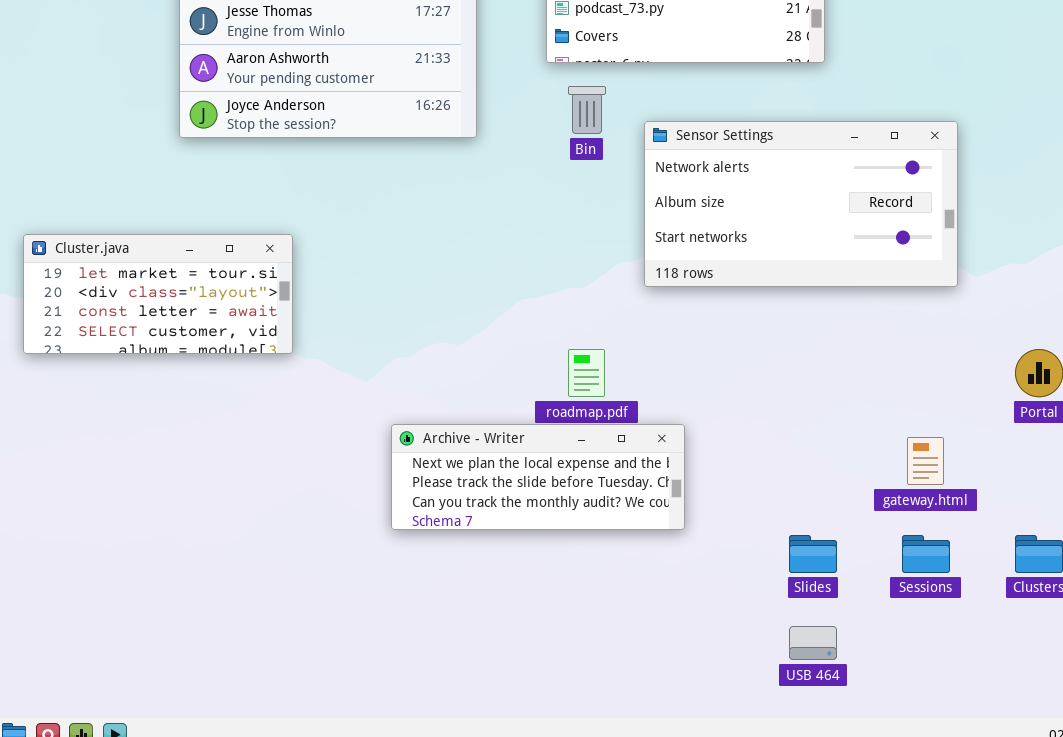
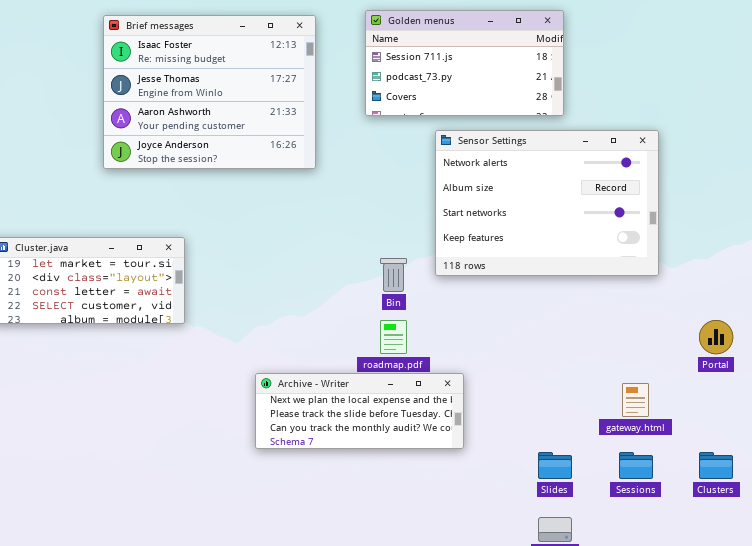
Bin: [568,86,606,134] -> [380,258,407,292], moved
Sensor Settings: [644,121,958,287] -> [435,130,659,276], resized

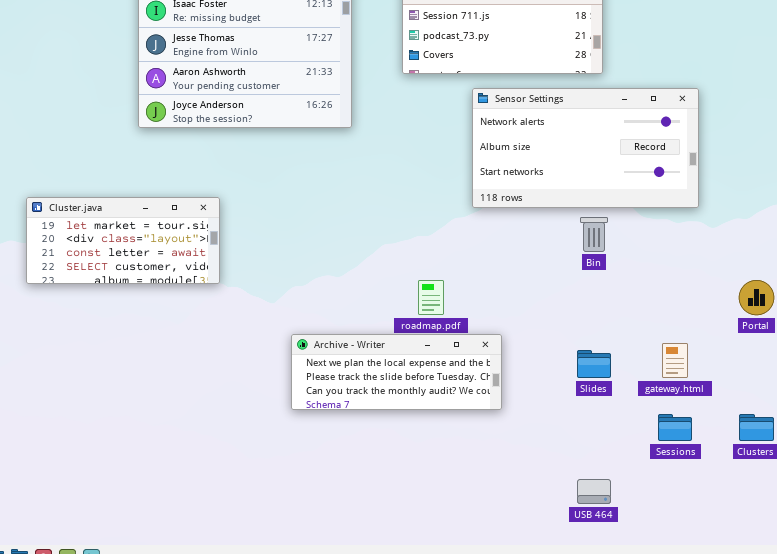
Sensor Settings: [435,130,659,276] -> [472,88,699,208], resized
Bin: [380,258,407,292] -> [580,217,608,252], moved
Slides: [538,452,572,479] -> [577,350,611,378], moved

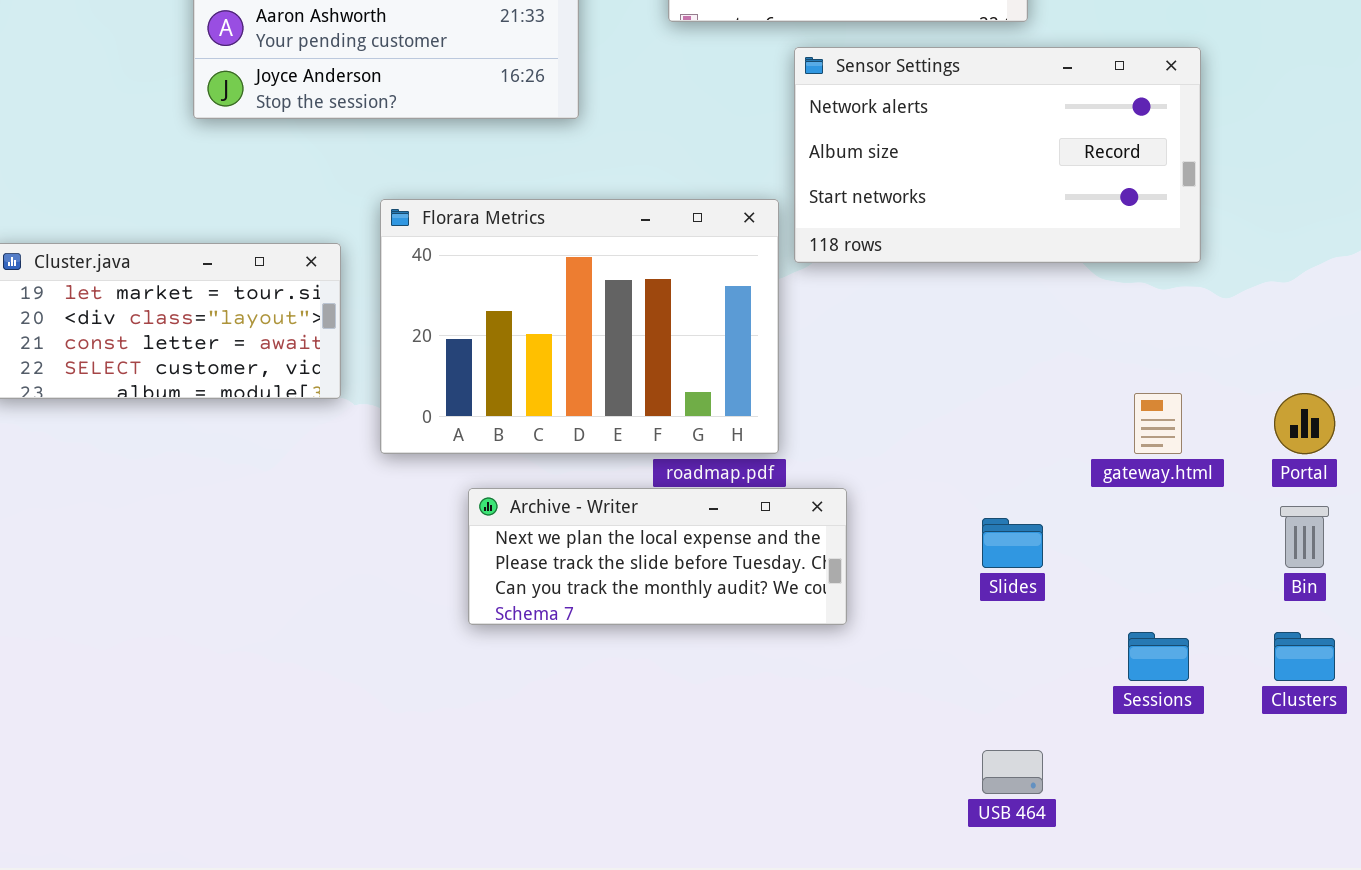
Florara Metrics: none -> [380,199,779,454], opened
Bin: [580,217,608,252] -> [1280,506,1329,568], moved
gateway.html: [662,343,688,378] -> [1134,393,1182,454], moved

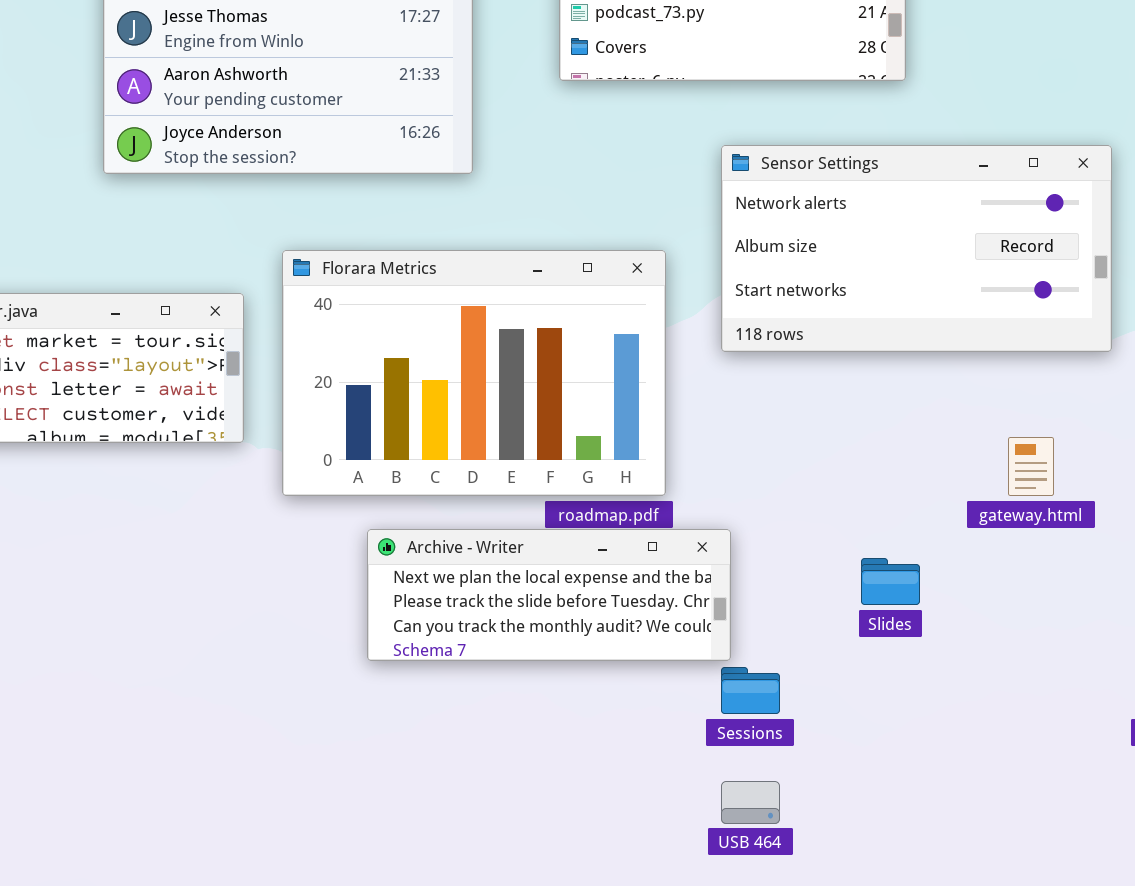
Sensor Settings: [794,47,1201,263] -> [721,145,1112,352], moved
Sessions: [1128,632,1189,681] -> [721,667,780,714], moved
USB 464: [982,750,1043,794] -> [721,781,780,824], moved

